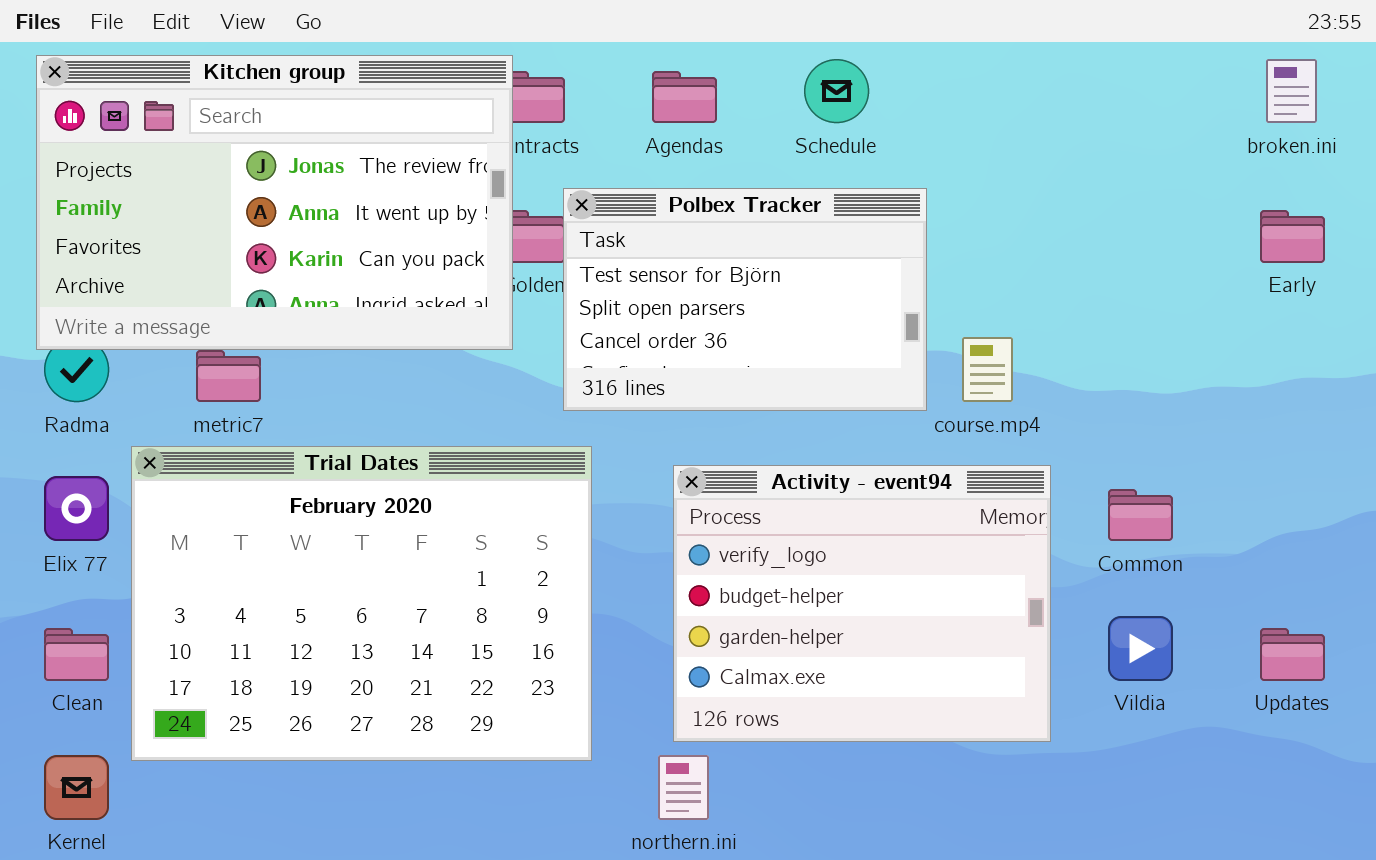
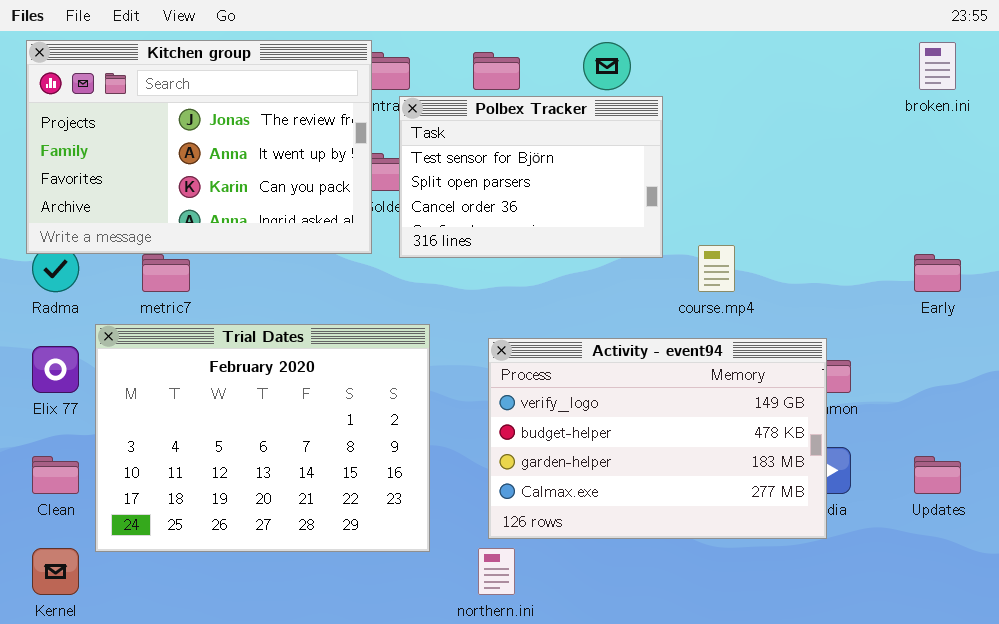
Polbex Tracker: [563,188,927,411] -> [399,96,663,258], moved
Early: [1260,210,1325,263] -> [914,254,961,292], moved
Activity - event94: [673,465,1051,742] -> [488,338,827,539], resized

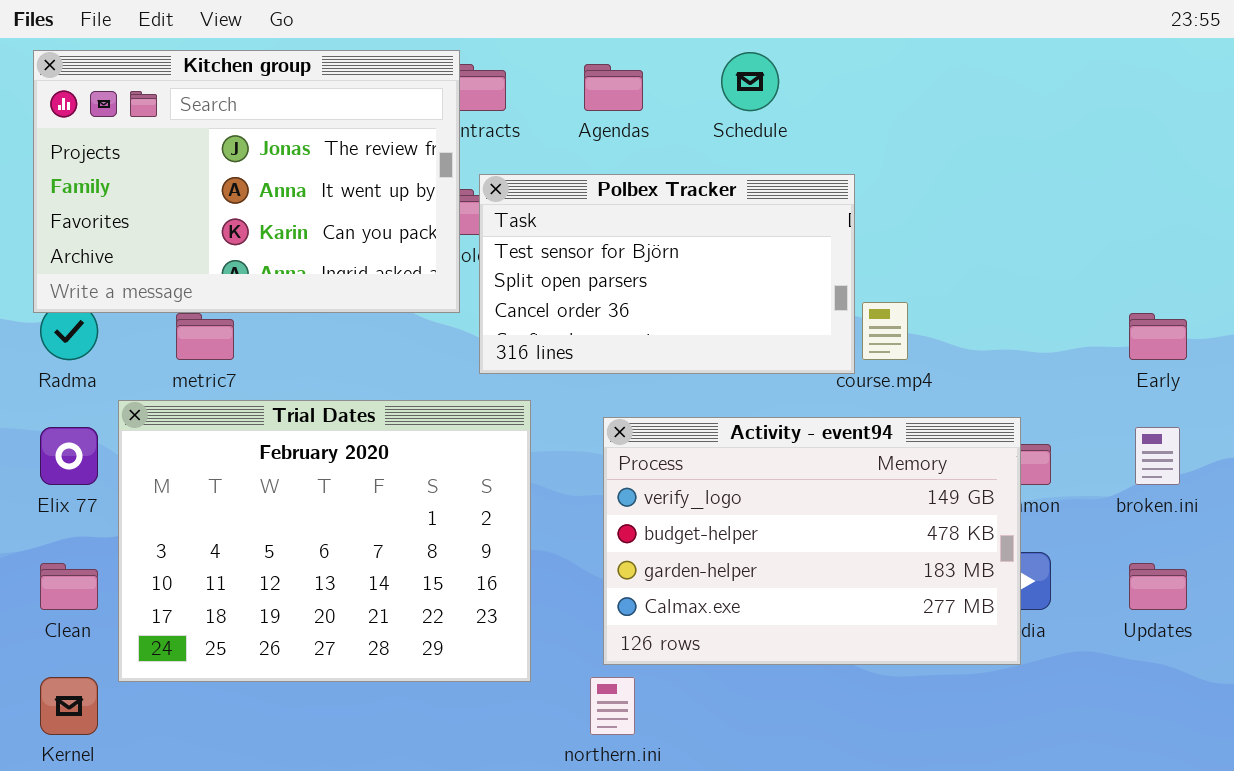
broken.ini: [919,42,956,90] -> [1135,427,1180,485], moved
Polbex Tracker: [399,96,663,258] -> [479,174,855,374], moved, resized

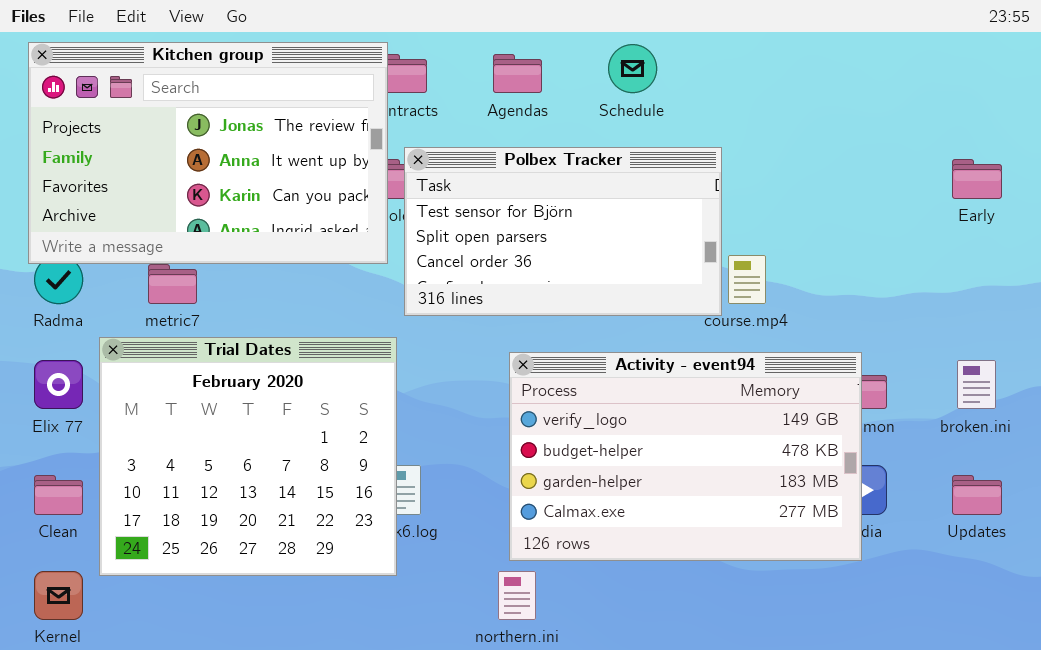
Early: [1129,313,1187,360] -> [952,159,1002,199], moved
Trial Dates: [118,400,531,682] -> [99,337,397,576], resized

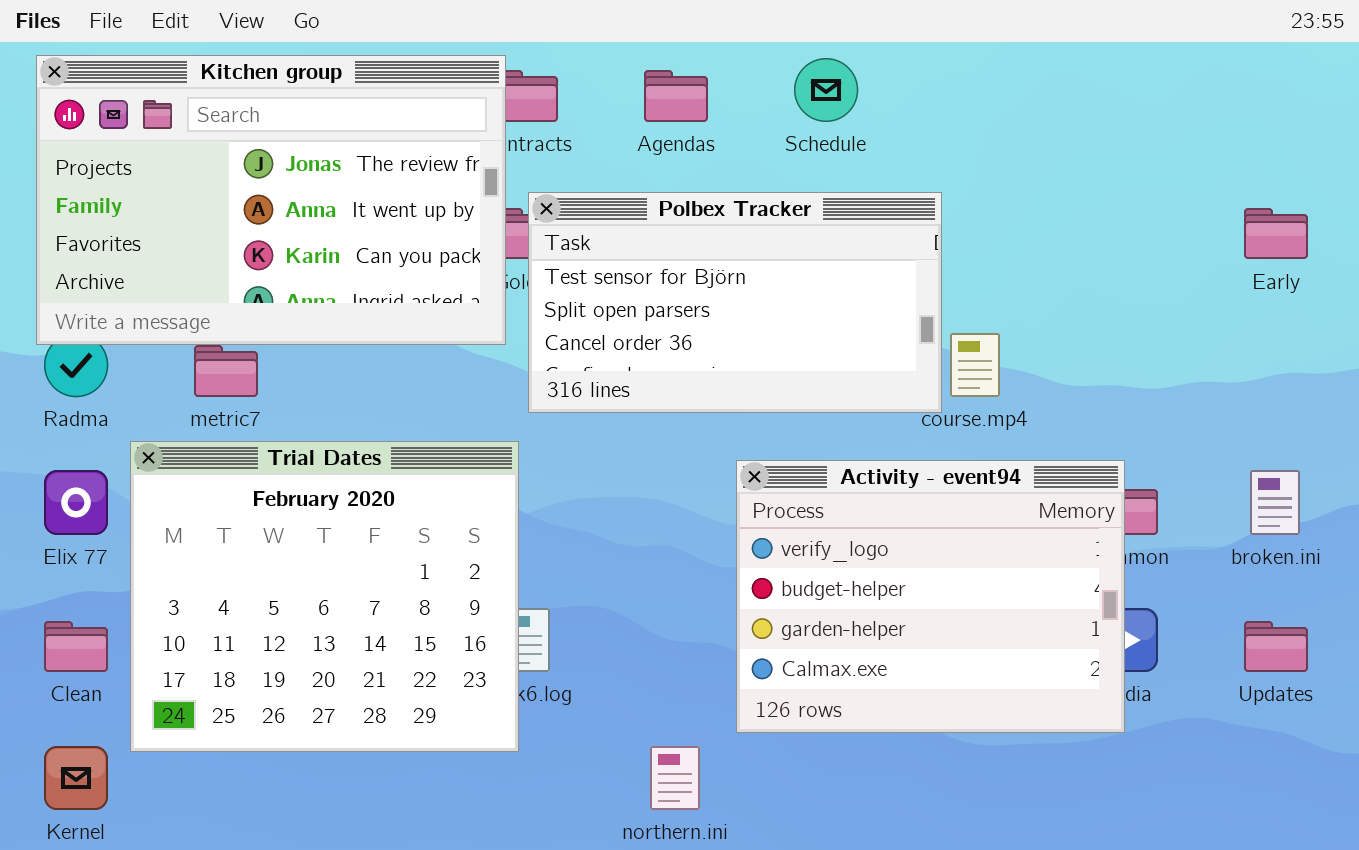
Activity - event94: [509,352,862,561] -> [736,460,1125,733], resized

